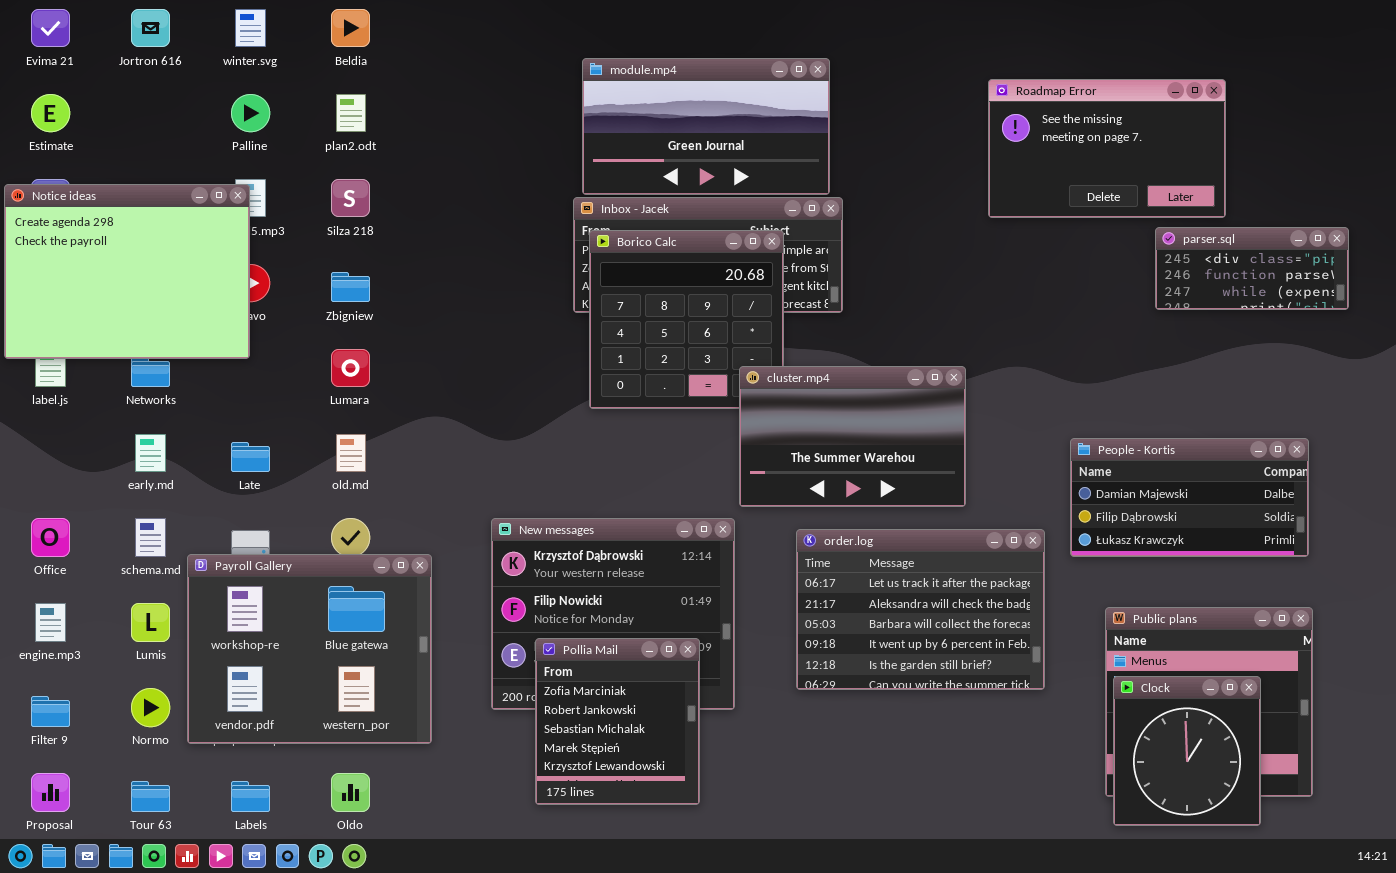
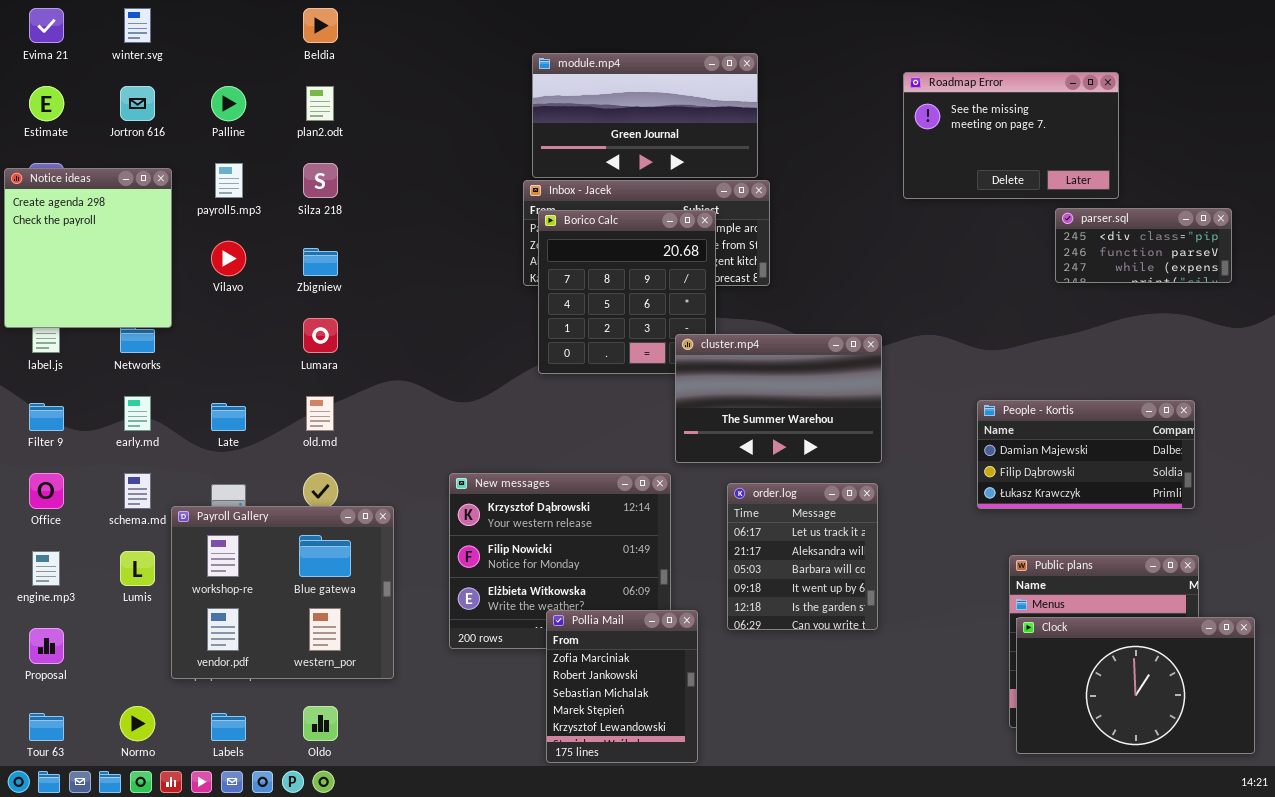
Jortron 616: [131,9,170,47] -> [120,86,155,121], moved
winter.svg: [235,9,266,47] -> [124,8,151,43], moved
Notice ideas: [4,184,250,359] -> [4,168,172,328], resized
order.log: [796,529,1045,690] -> [727,483,878,630], resized
Pollia Mail: [535,638,700,805] -> [546,610,698,763], moved
Clock: [1113,676,1261,826] -> [1016,617,1255,754], resized
Normo: [131,688,170,727] -> [120,706,155,741], moved
Filter 9: [31,696,70,727] -> [29,403,64,431], moved
Proposal: [31,773,70,812] -> [29,628,64,664], moved
Tour 63: [131,781,170,812] -> [29,713,64,741], moved

